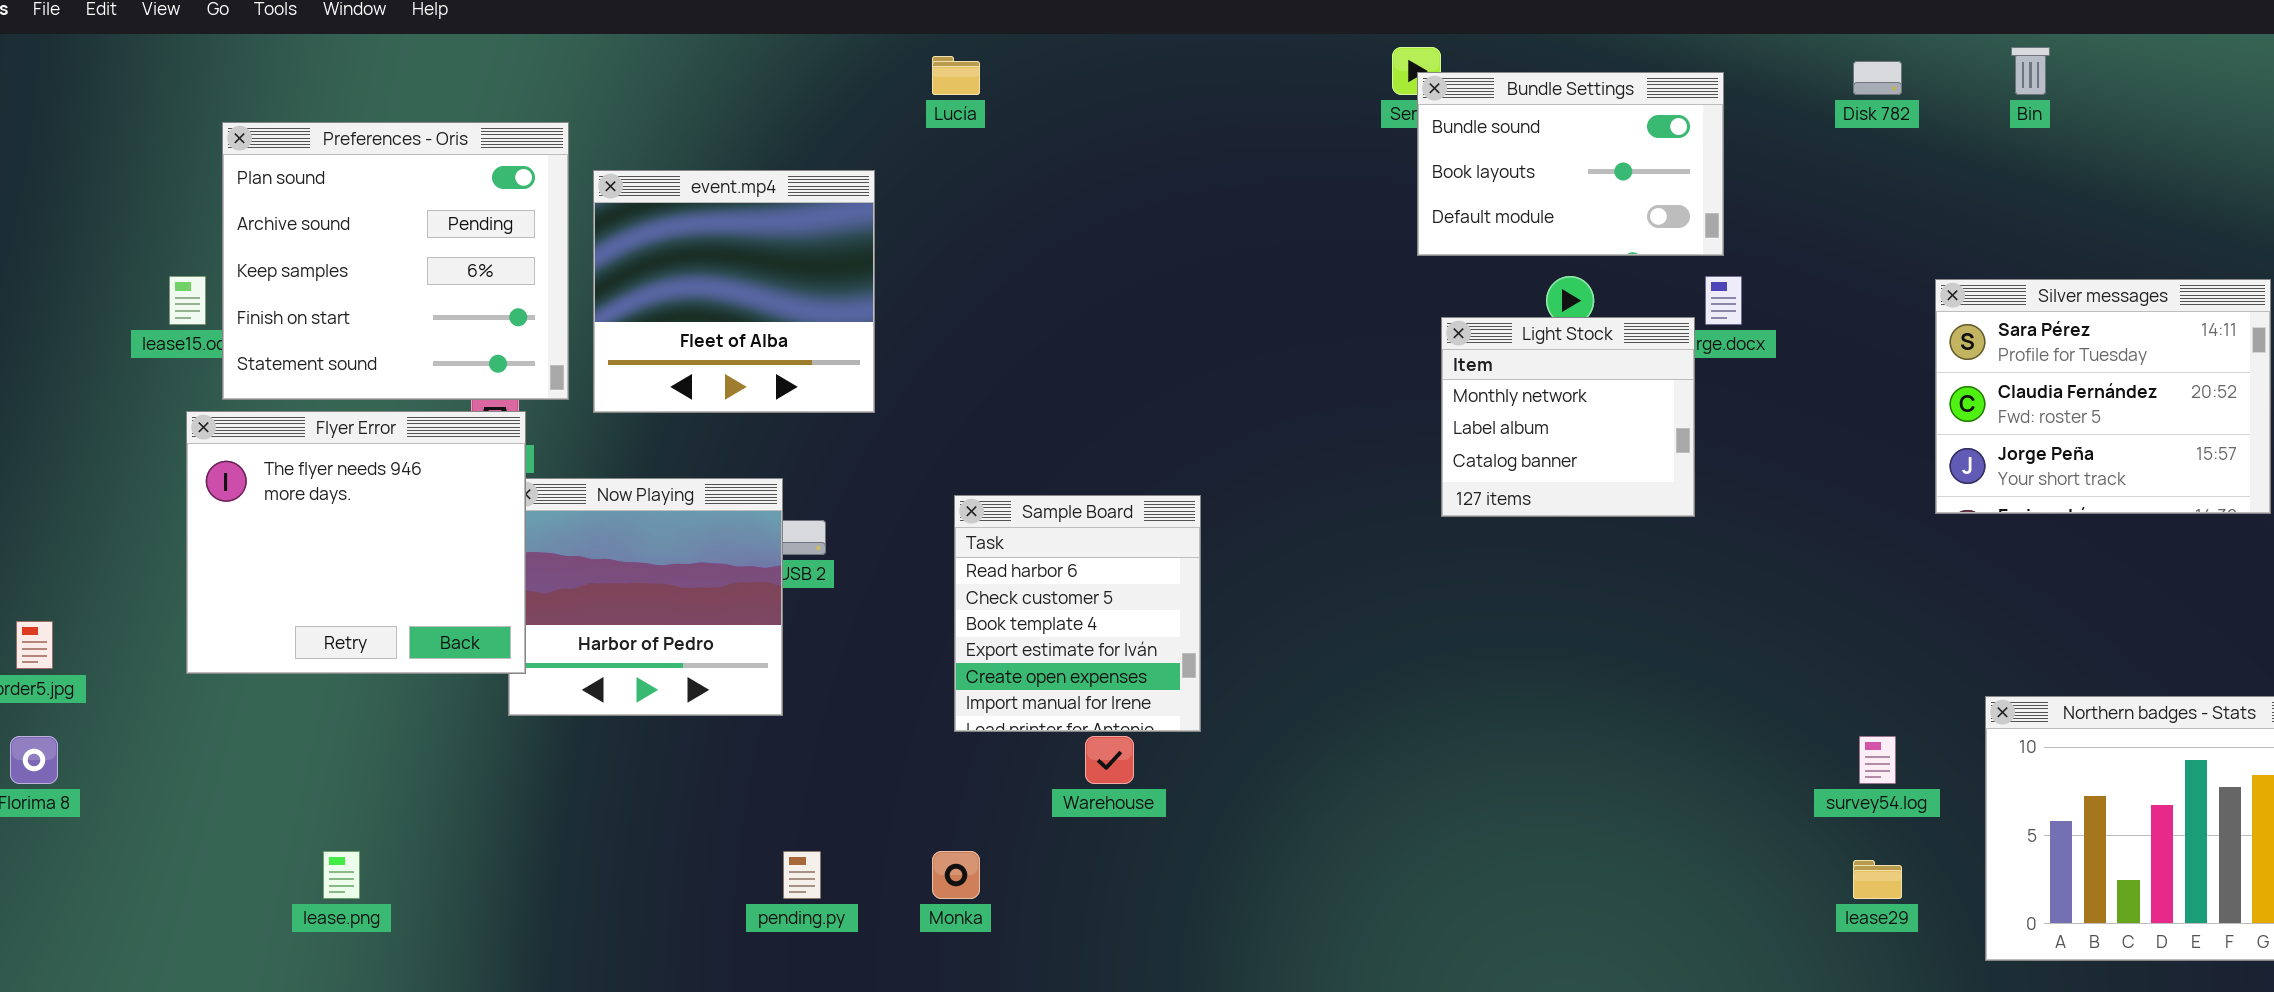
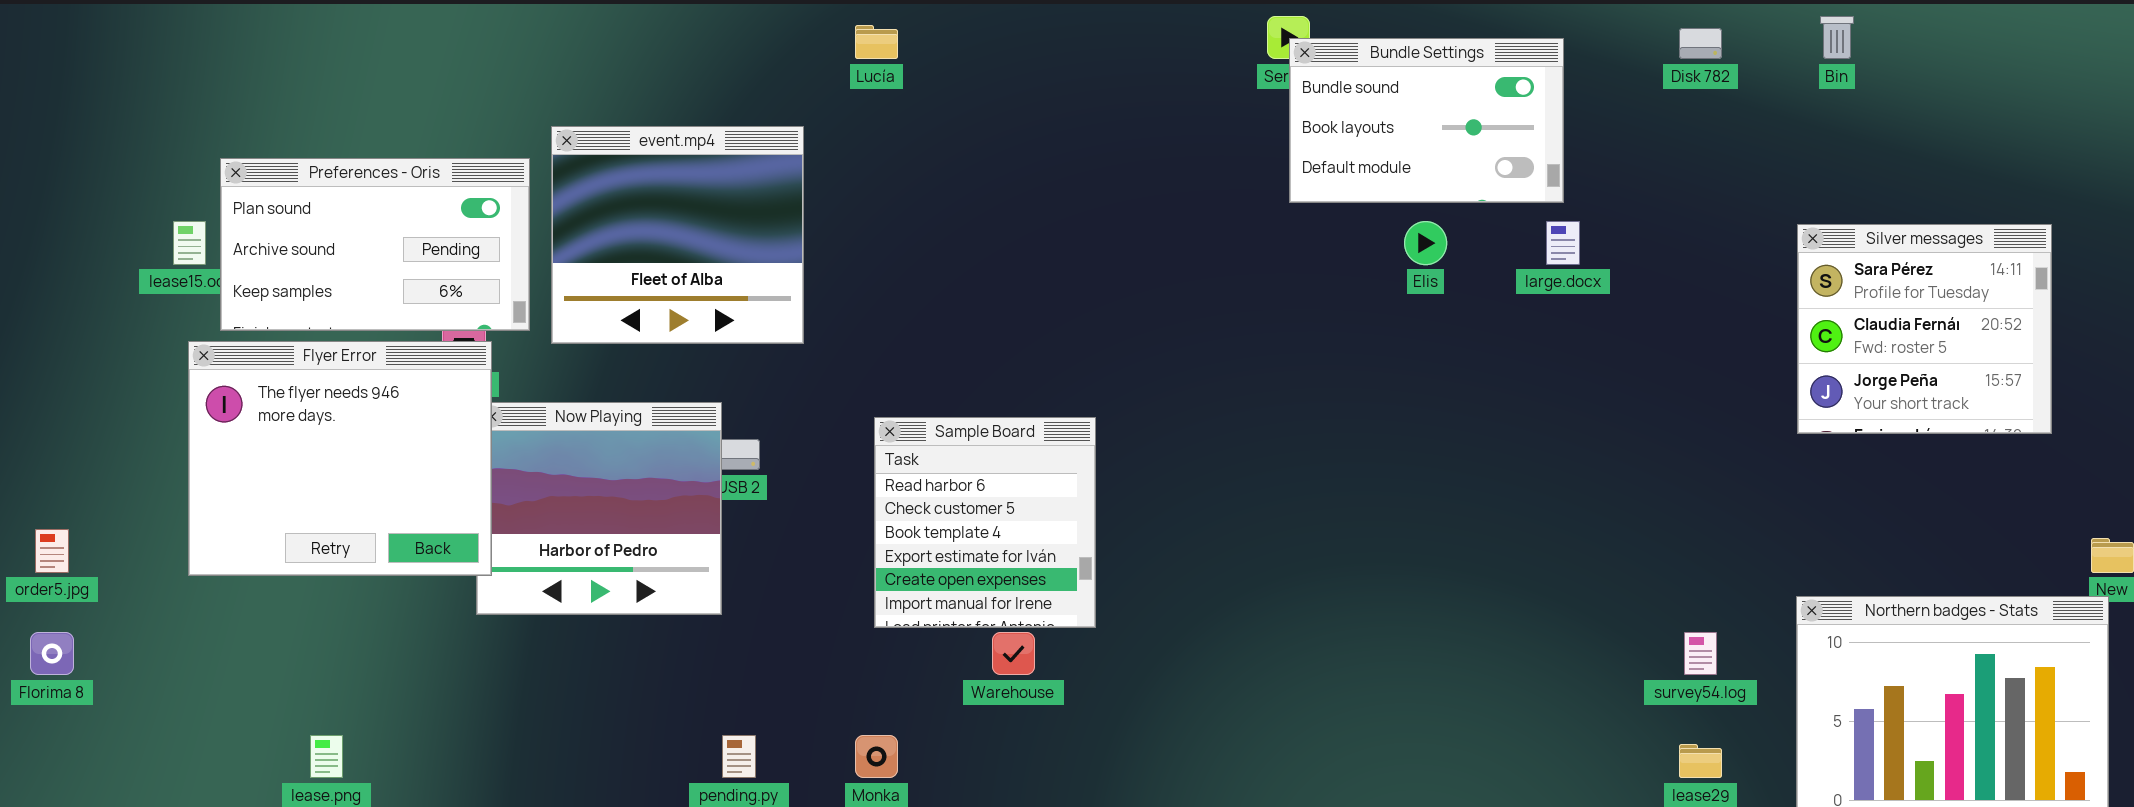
Preferences - Oris: [222,122,569,400] -> [220,158,530,331], resized
Silver messages: [1935,279,2271,514] -> [1797,224,2052,434], resized
Light Stock: [1441,317,1695,517] -> none, closed

